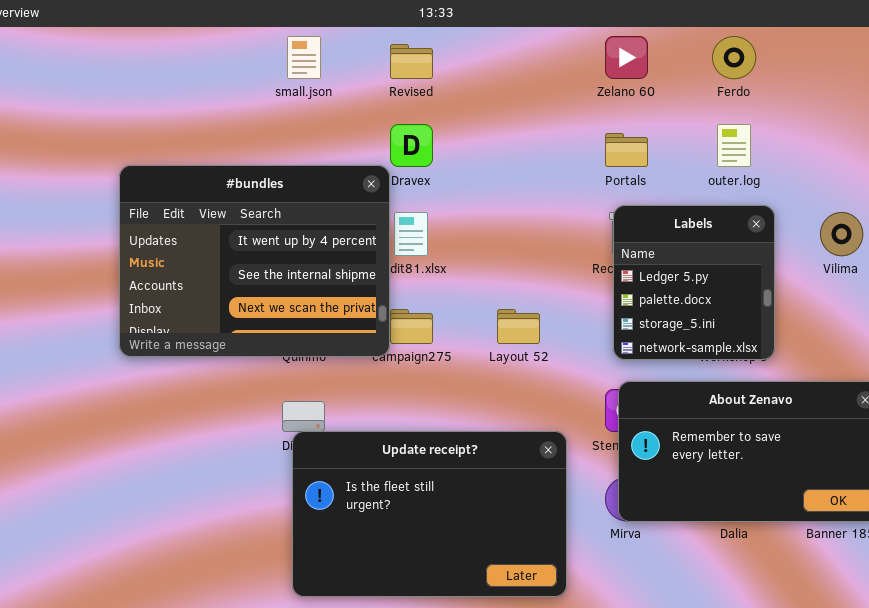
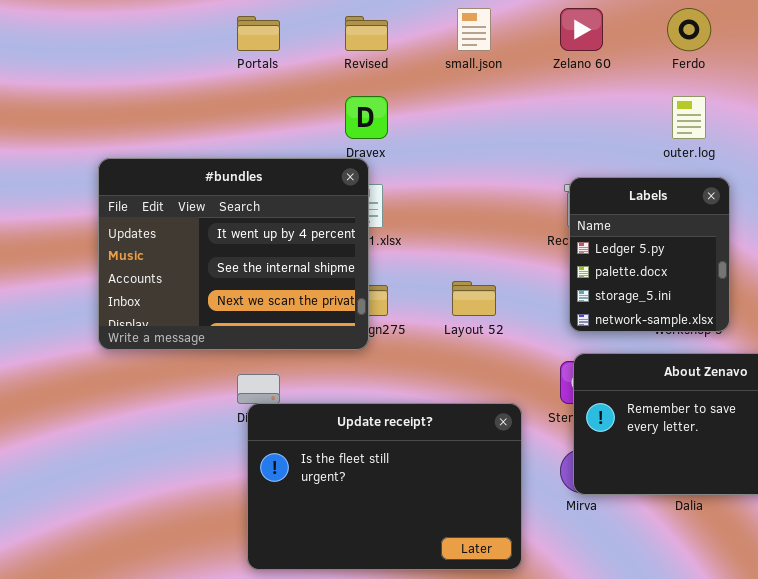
small.json: [287,36,321,79] -> [457,8,491,51], moved
Portals: [605,133,648,167] -> [237,16,280,51], moved
#bundles: [119,165,390,357] -> [98,158,369,350], moved

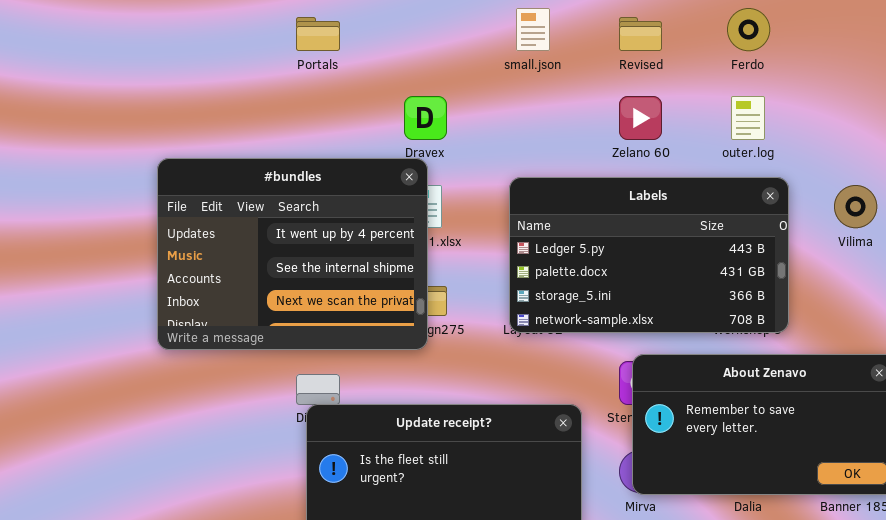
Zelano 60: [560,8,603,51] -> [619,96,662,140], moved
Revised: [345,16,388,51] -> [619,17,662,51], moved
Labels: [569,177,730,332] -> [509,177,789,333], resized

